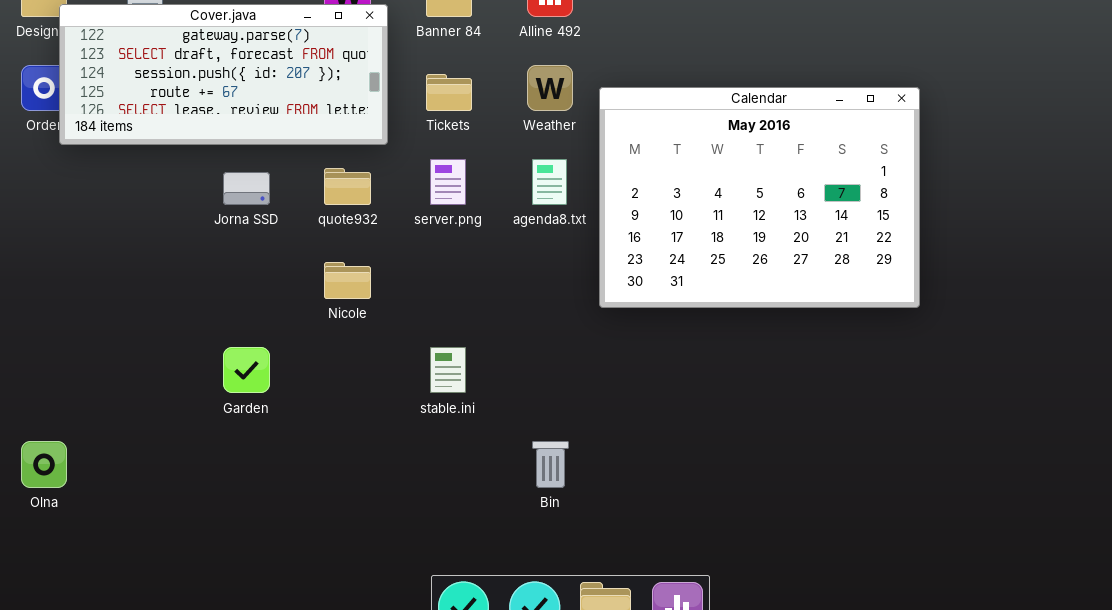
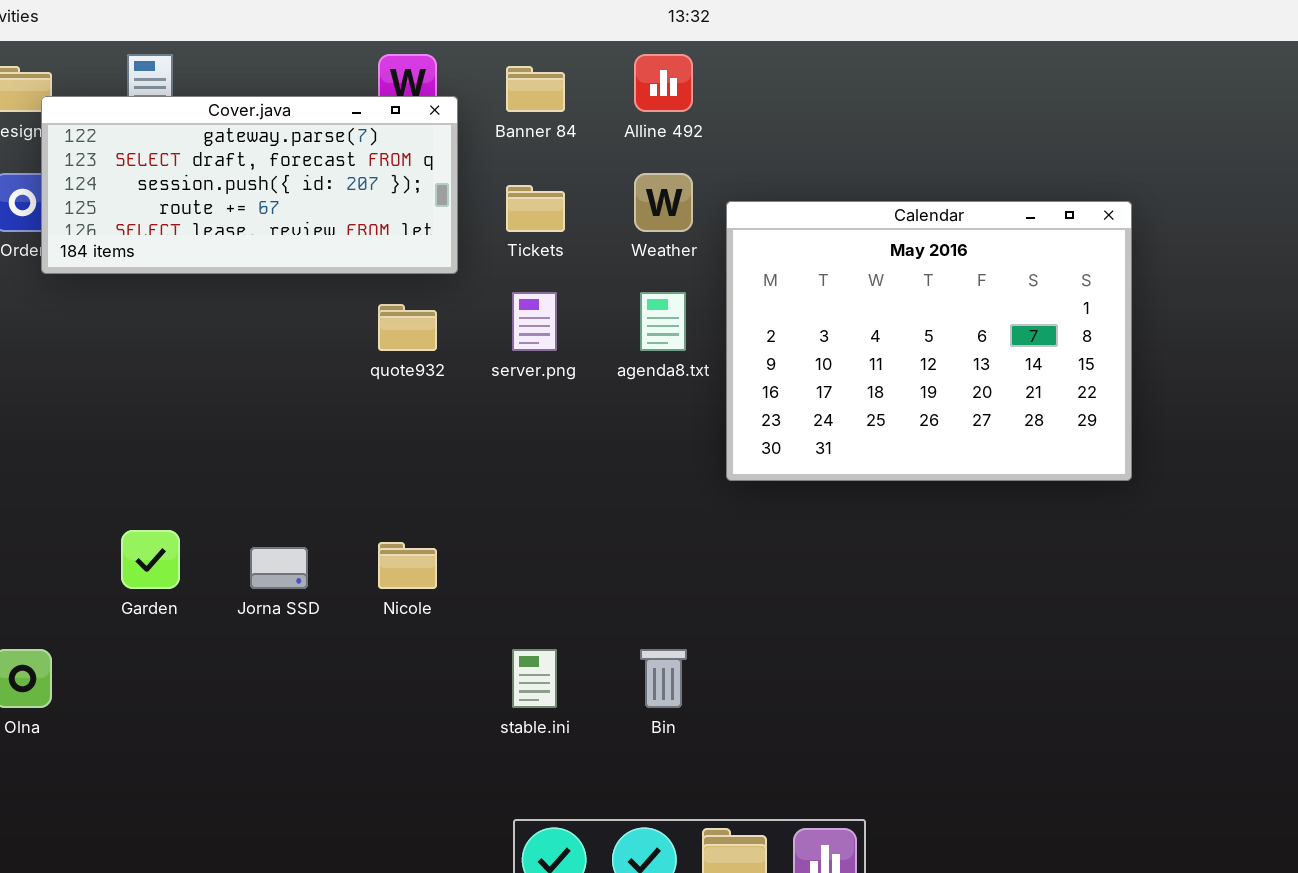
Jorna SSD: [223,172,270,205] -> [250,547,308,589], moved
Nicole: [324,262,371,299] -> [378,542,437,589], moved
Garden: [223,347,270,393] -> [121,530,180,589], moved
stable.ini: [430,347,466,393] -> [512,649,557,708], moved

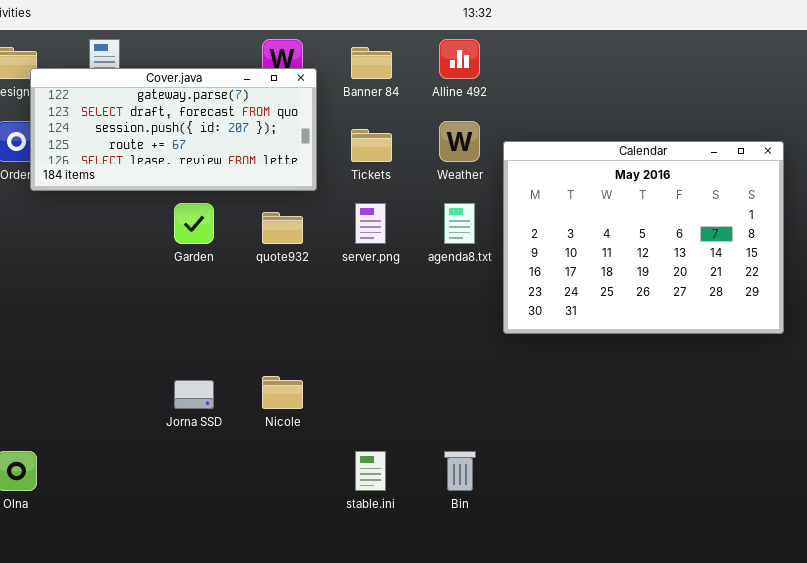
Garden: [121,530,180,589] -> [174,203,214,244], moved

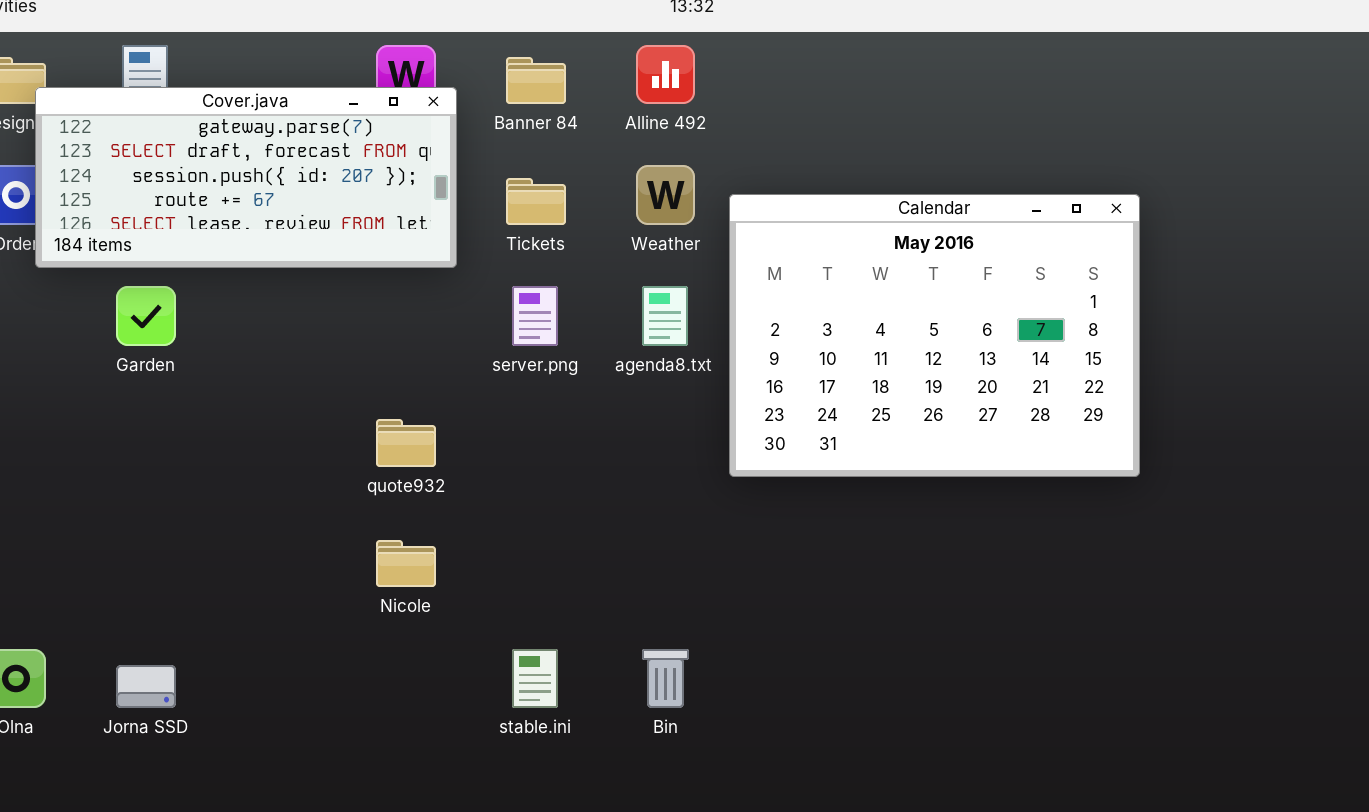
Garden: [174,203,214,244] -> [116,286,176,346], moved
quote932: [262,212,303,244] -> [376,419,436,467], moved
Jorna SSD: [174,380,214,409] -> [116,665,176,708], moved

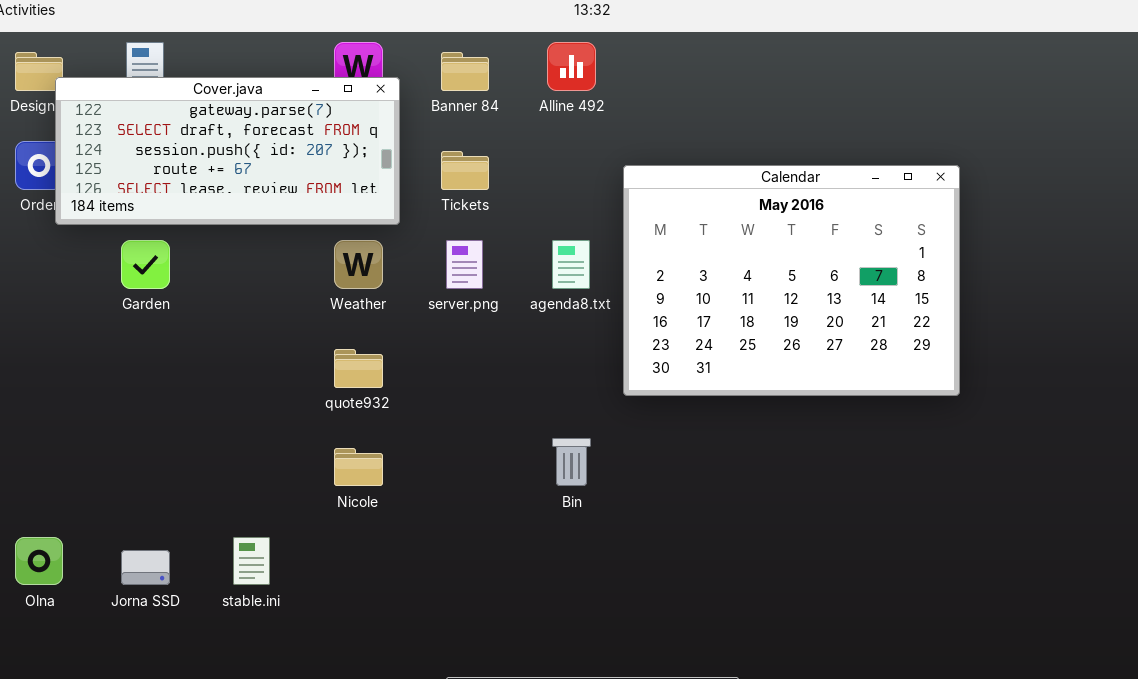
Weather: [636,165,695,225] -> [334,240,383,289], moved
stable.ini: [512,649,558,708] -> [233,537,270,585], moved
Bin: [642,649,689,708] -> [552,438,591,486], moved

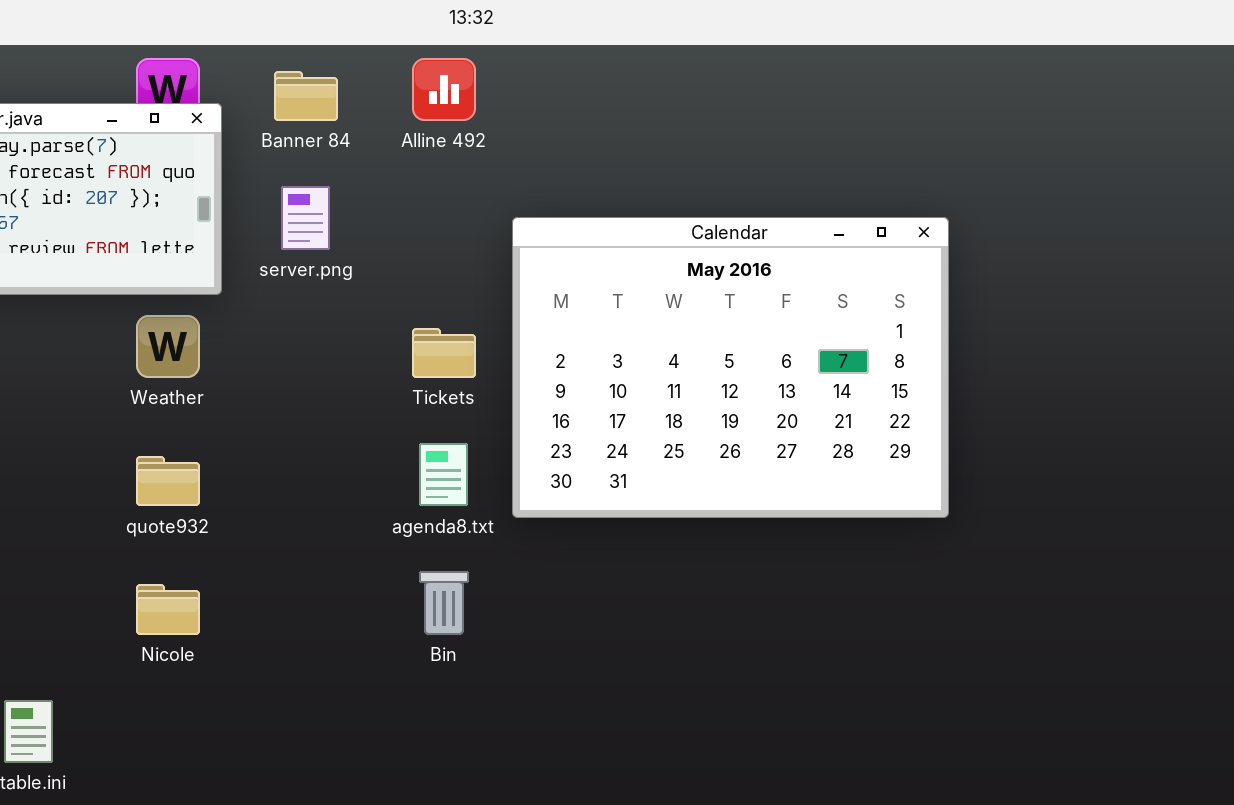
Tickets: [441,151,489,190] -> [412,328,476,378], moved
server.png: [446,240,483,289] -> [281,186,330,250], moved
agenda8.txt: [552,240,590,289] -> [419,443,468,506], moved

